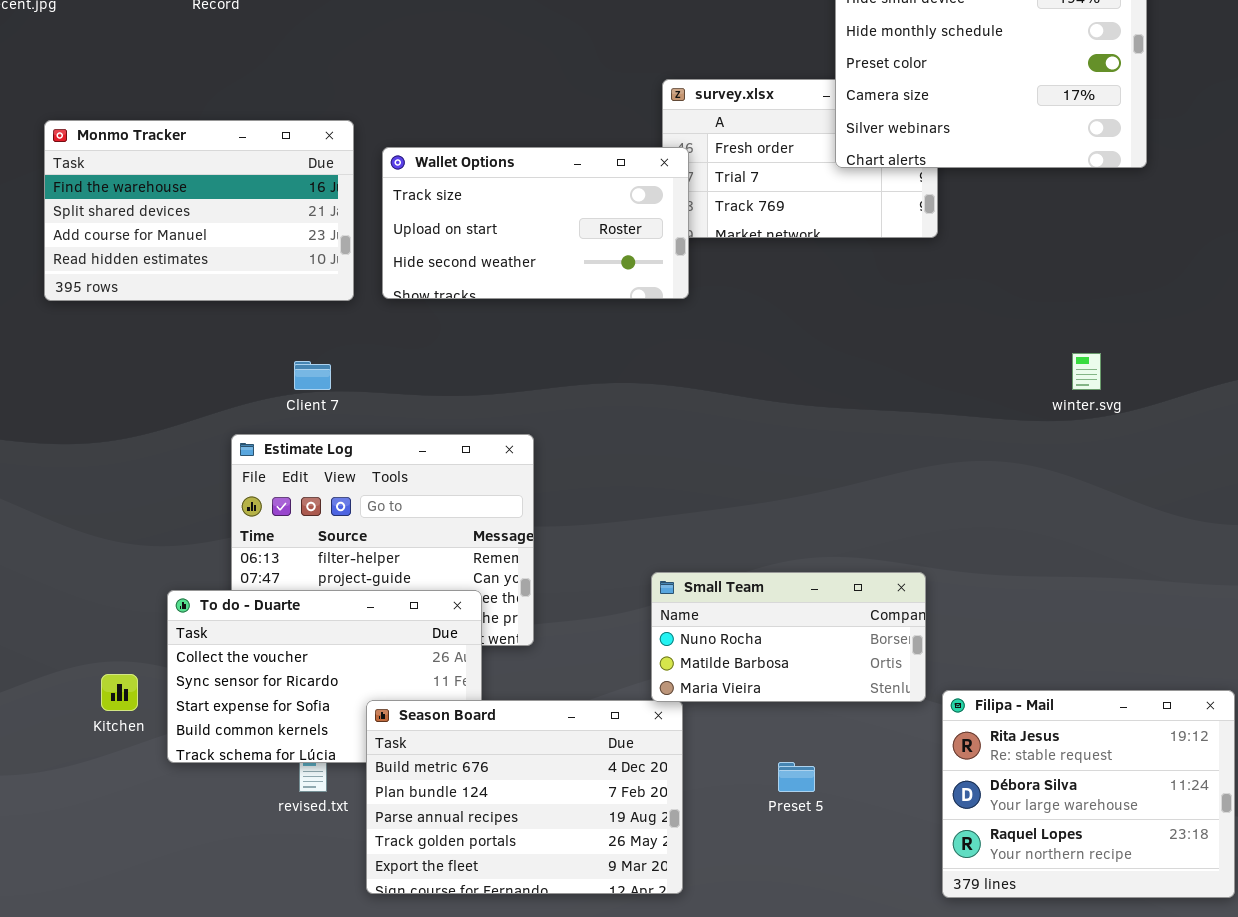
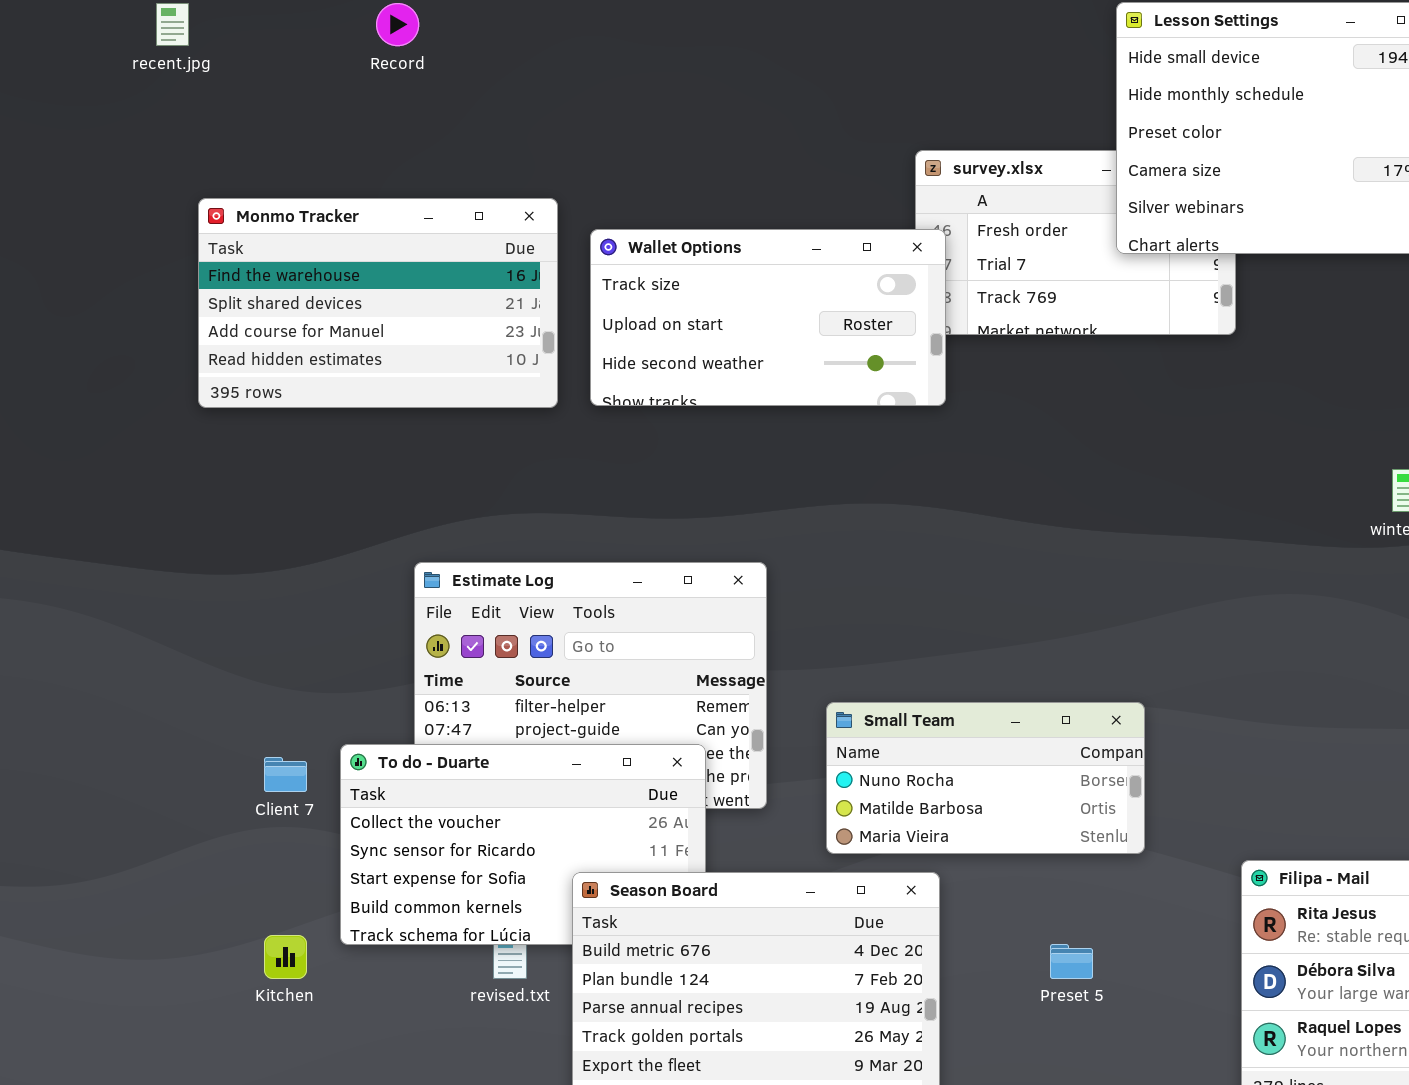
Client 7: [294,361,331,390] -> [264,757,307,792], moved
Small Team: [651,572,926,702] -> [826,702,1145,854], moved
Kitchen: [101,674,138,711] -> [264,935,307,979], moved

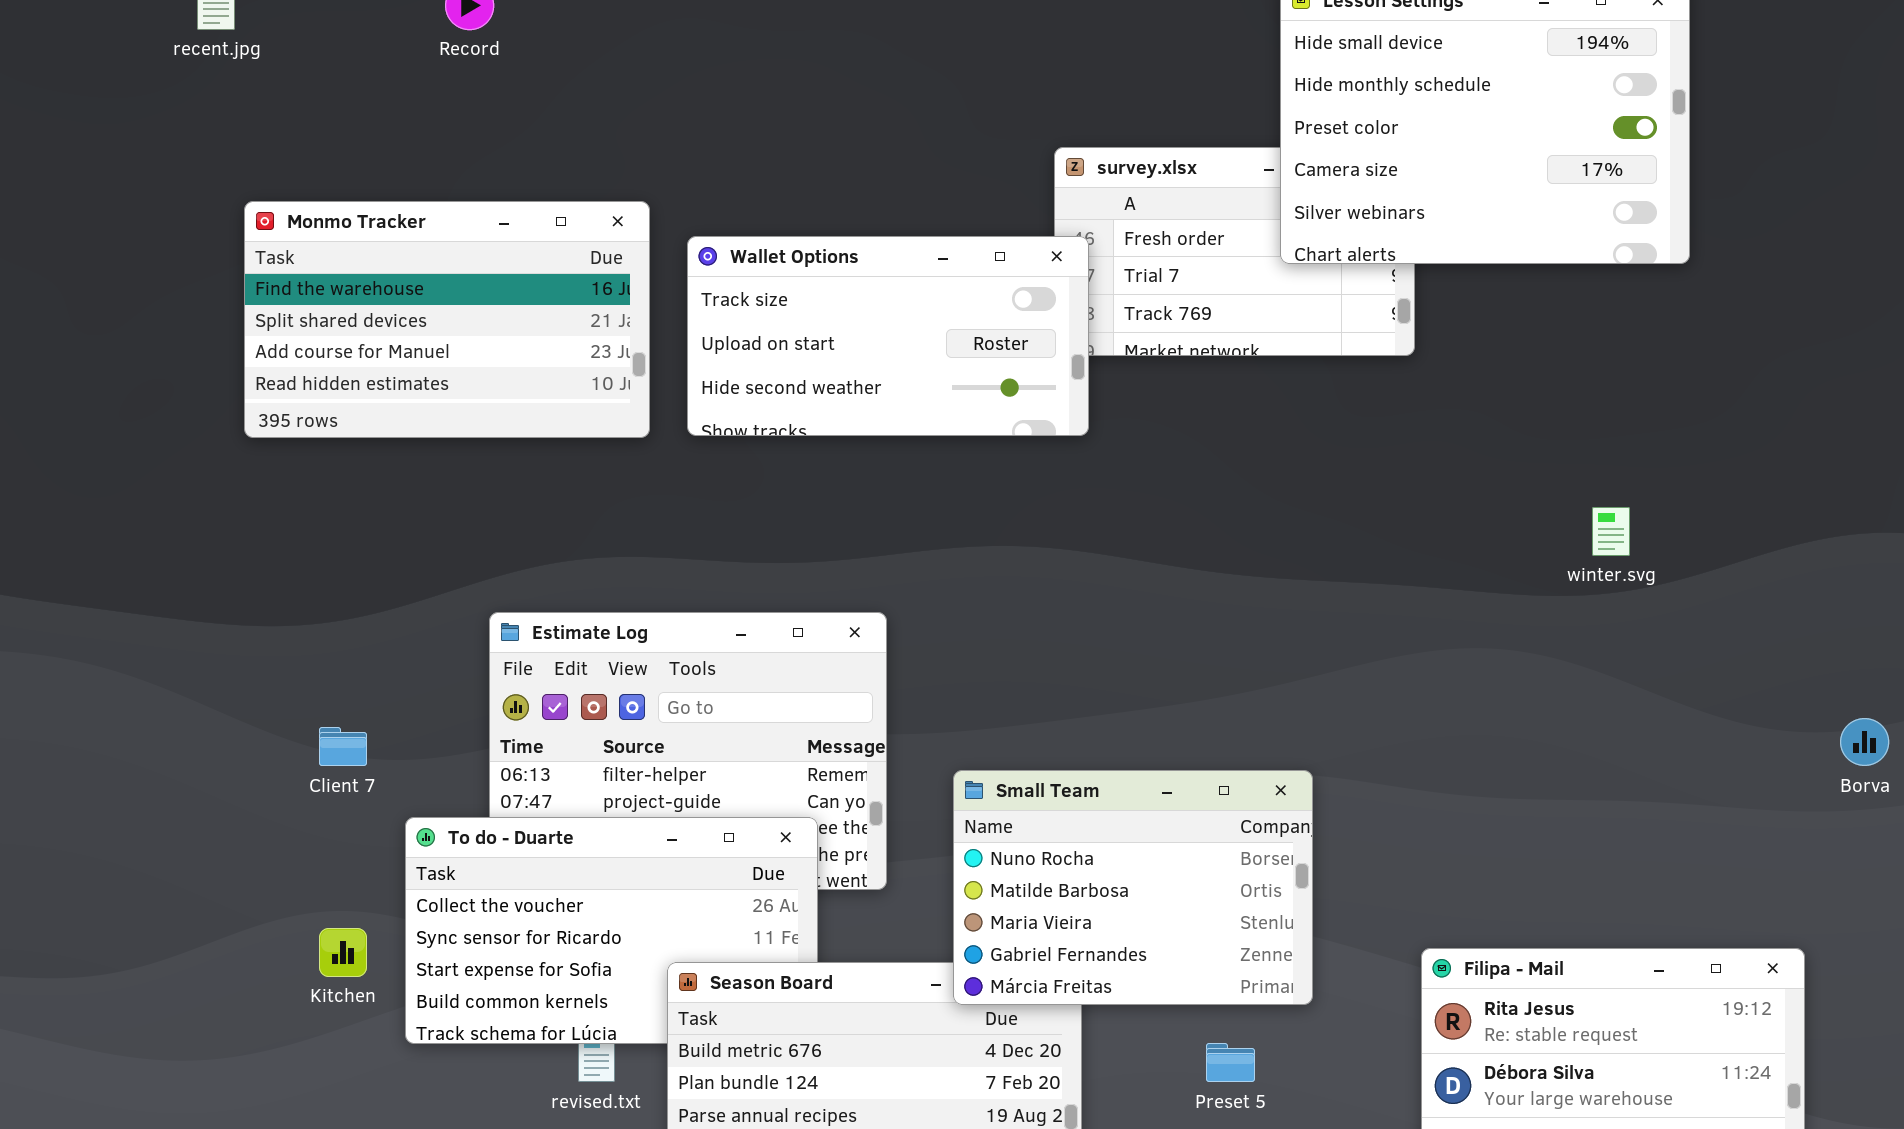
Small Team: [826,702,1145,854] -> [953,770,1313,1005], resized
Client 7: [264,757,307,792] -> [319,727,367,766], moved
Kitchen: [264,935,307,979] -> [319,928,367,977], moved

